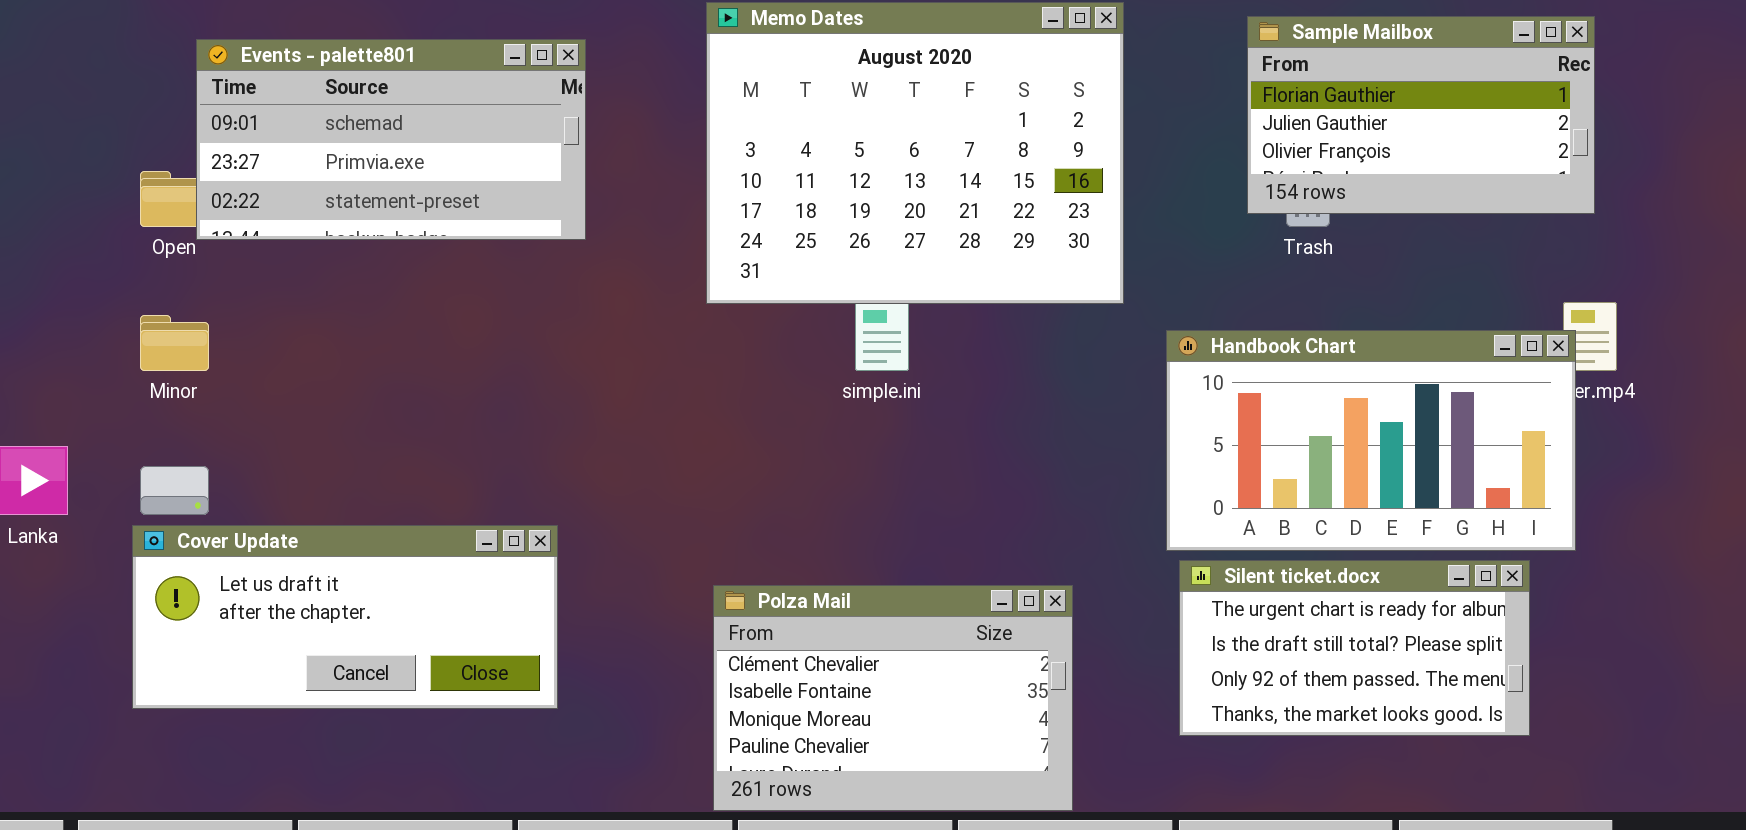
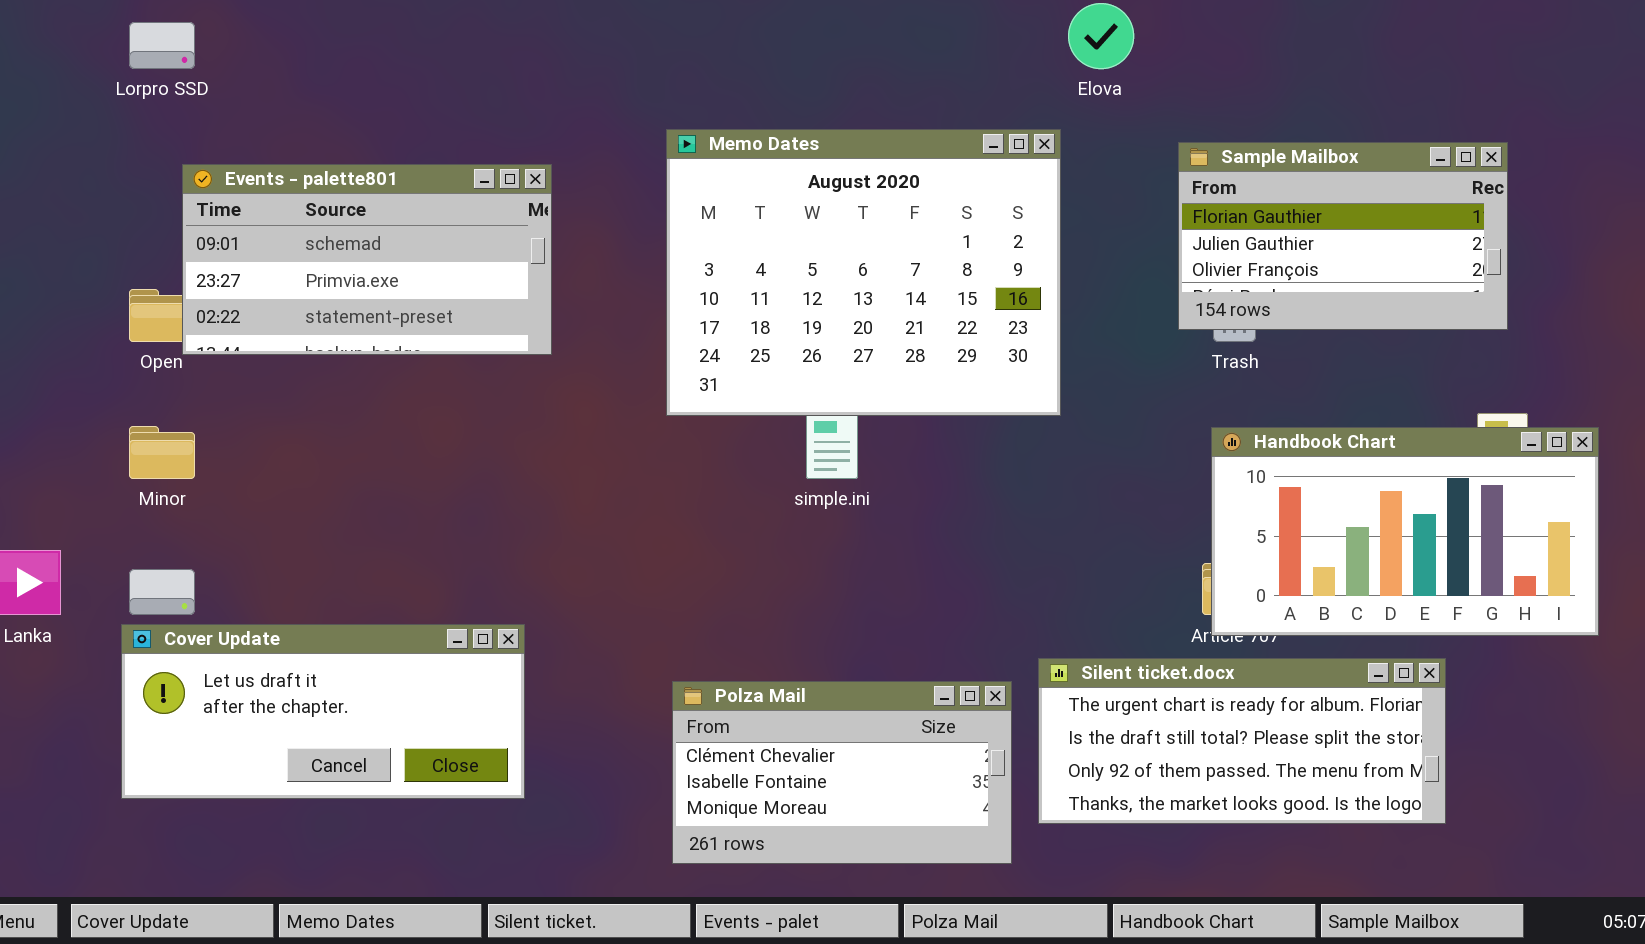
Handbook Chart: [1166,330,1576,551] -> [1211,427,1599,636], moved
Silent ticket.docx: [1179,560,1530,736] -> [1038,658,1446,824], resized
Polza Mail: [713,585,1073,811] -> [672,681,1012,864], resized

